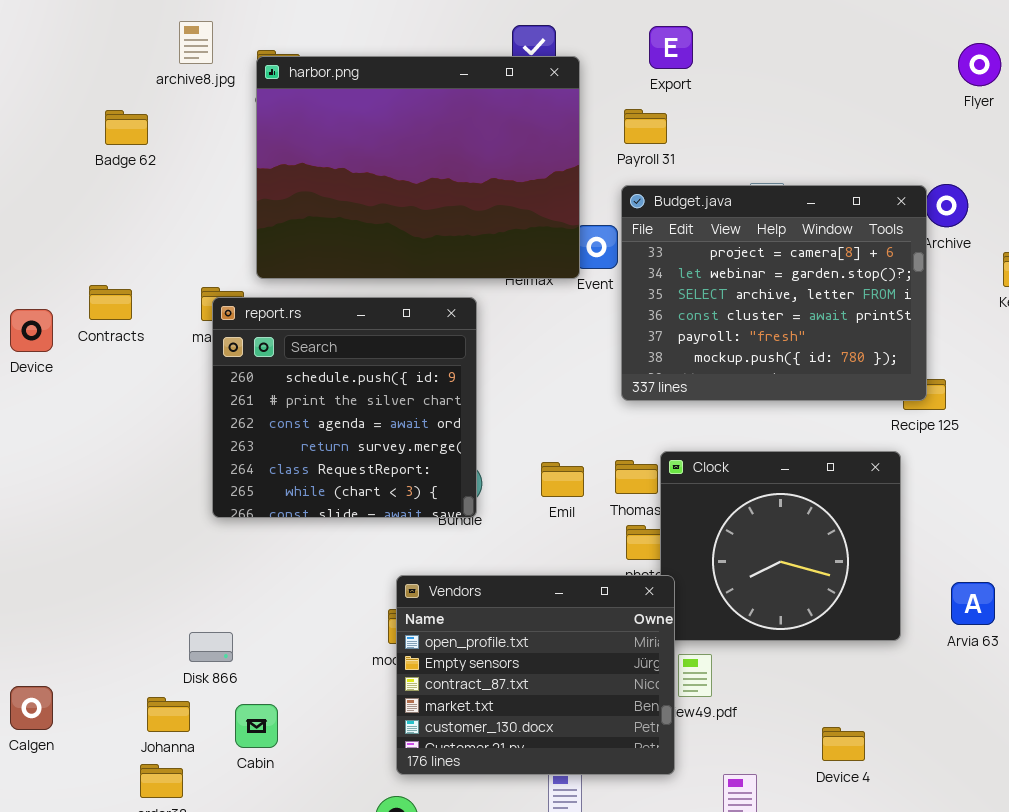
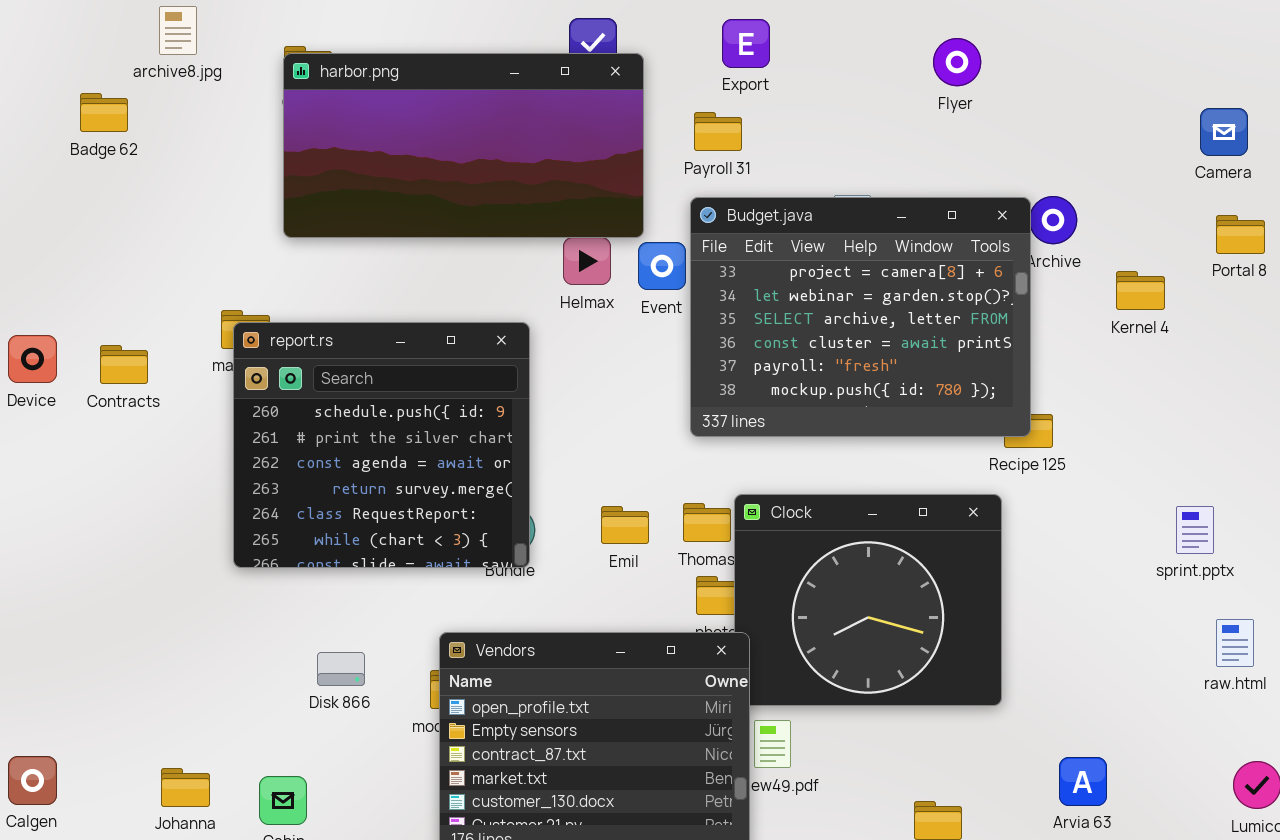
archive8.jpg: [179,21,213,64] -> [159,6,197,55], moved
Flyer: [958,43,1001,86] -> [933,38,981,86], moved
harbor.png: [256,56,580,279] -> [283,53,644,238], resized
Badge 62: [105,110,148,145] -> [80,93,128,132], moved
Contracts: [89,285,132,320] -> [100,345,148,384], moved
Arvia 63: [951,582,995,625] -> [1059,757,1107,806], moved
Disk 866: [189,632,233,662] -> [317,652,365,686], moved

